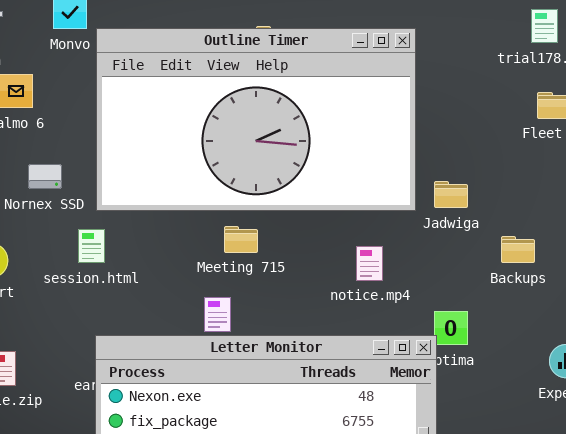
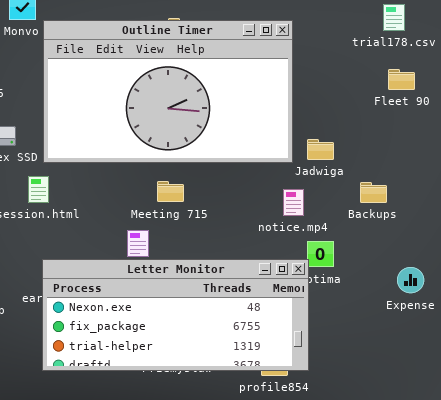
Meeting 715: [224,226,258,253] -> [157,181,184,202], moved
notice.mp4: [356,246,383,281] -> [283,189,304,216], moved

